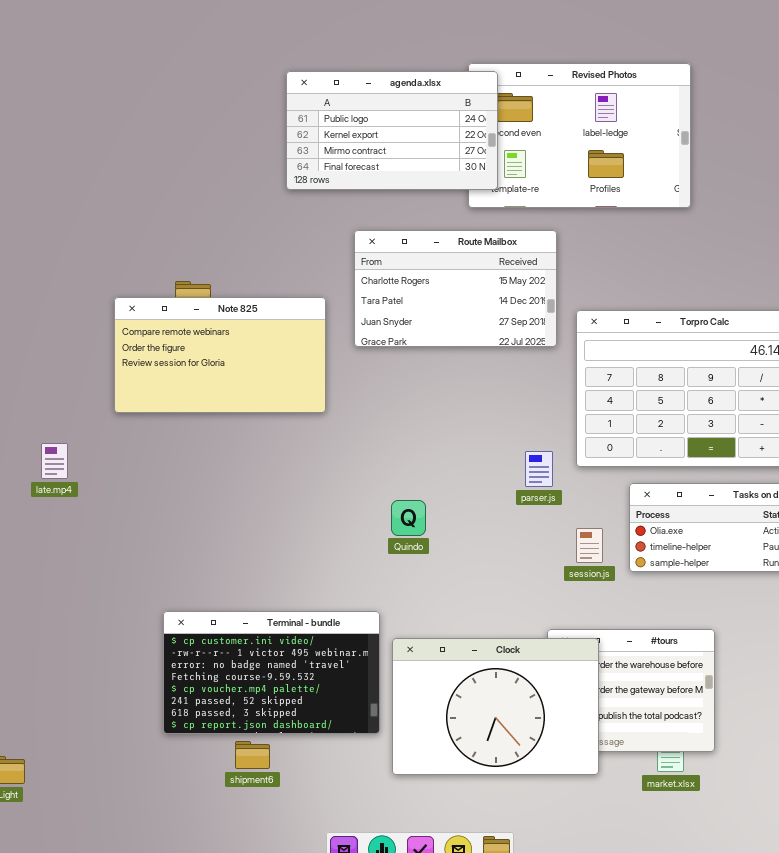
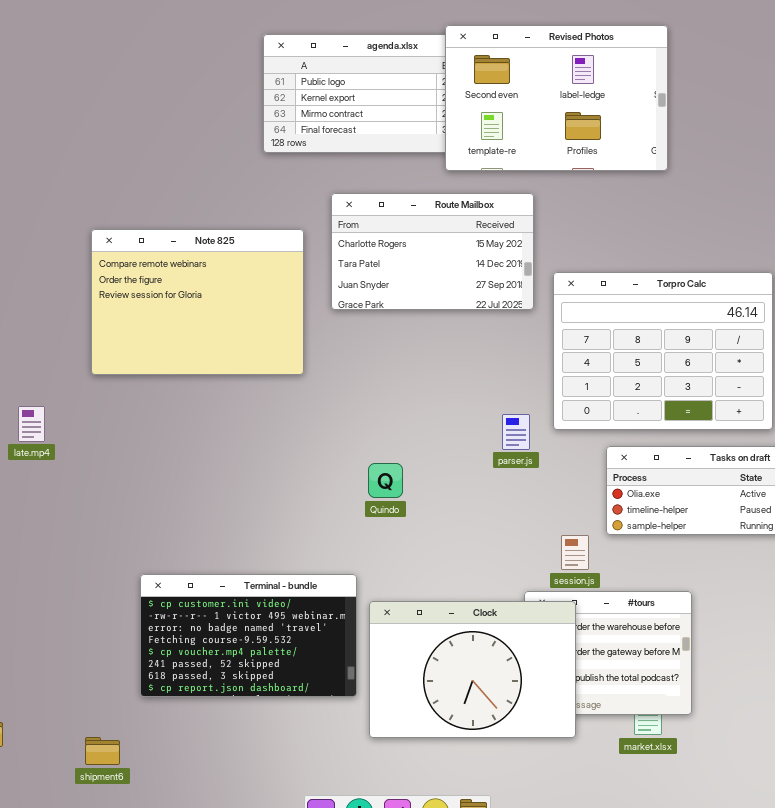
Revised Photos: [468,63,691,208] -> [445,25,668,171], raised
Note 825: [114,297,326,413] -> [91,229,304,375], resized
session.js: [576,528,603,563] -> [561,535,589,570], moved
shipment6: [235,741,270,769] -> [85,737,120,765], moved

